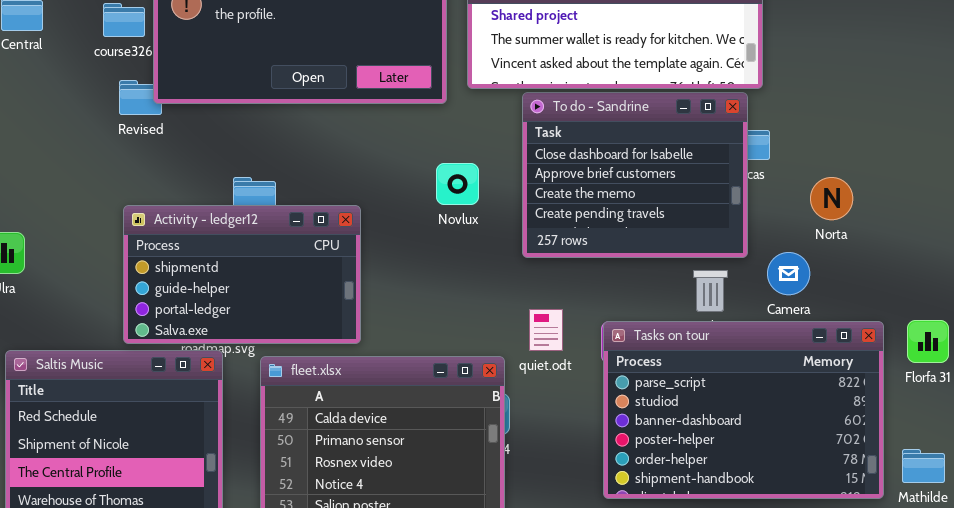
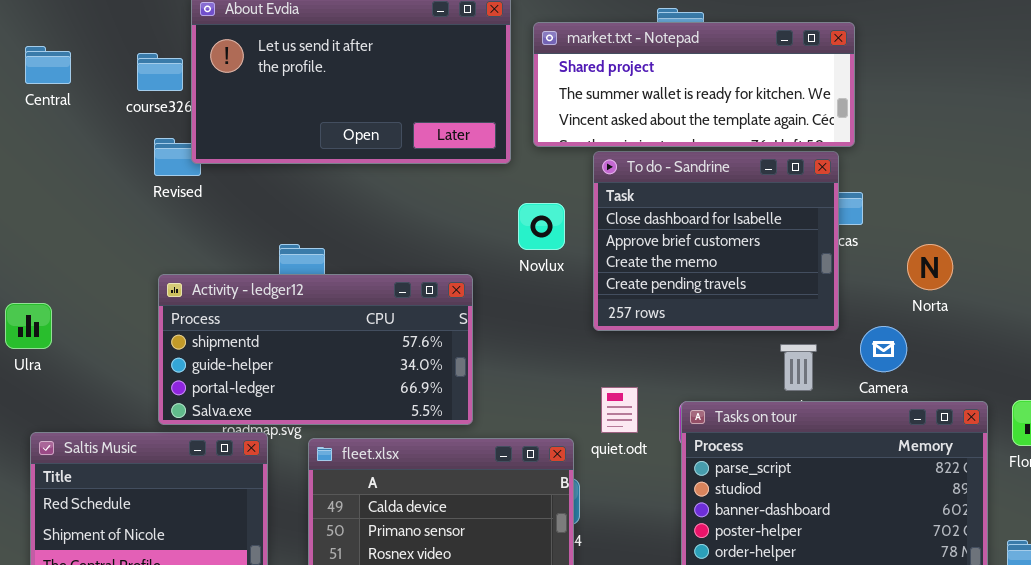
Novlux: [436,163,479,205] -> [518,203,565,250], moved
Activity - ledger12: [123,205,361,344] -> [158,274,473,425], resized

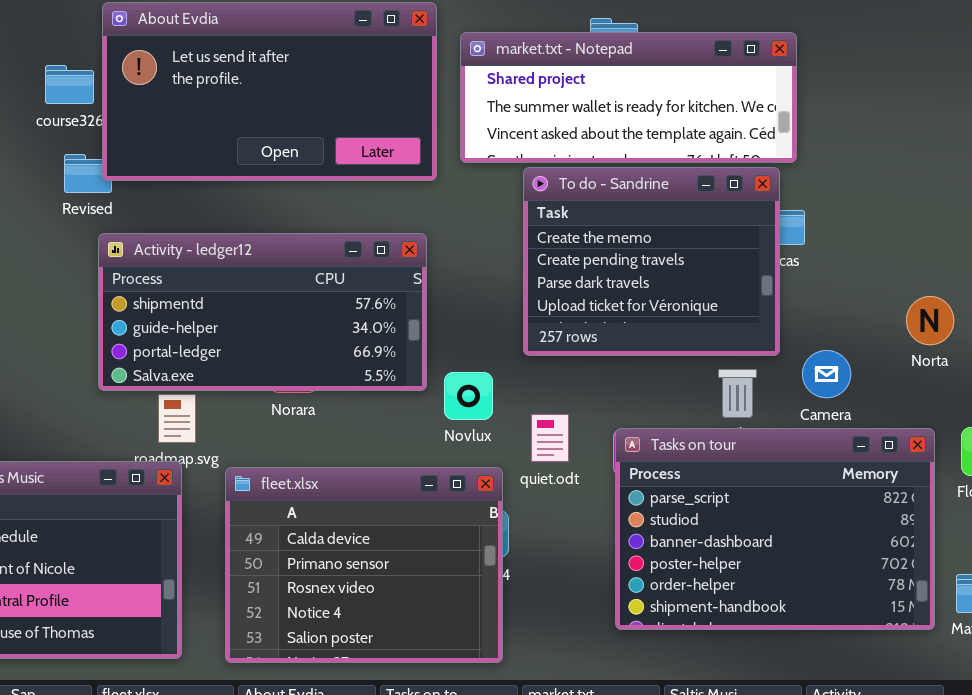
To do - Sandrine: [593,151,839,331] -> [523,167,780,356], scrolled down 2 rows
Novlux: [518,203,565,250] -> [444,372,493,420], moved
Norta: [907,244,953,290] -> [906,296,954,345], moved
Activity - ledger12: [158,274,473,425] -> [98,233,427,391], moved

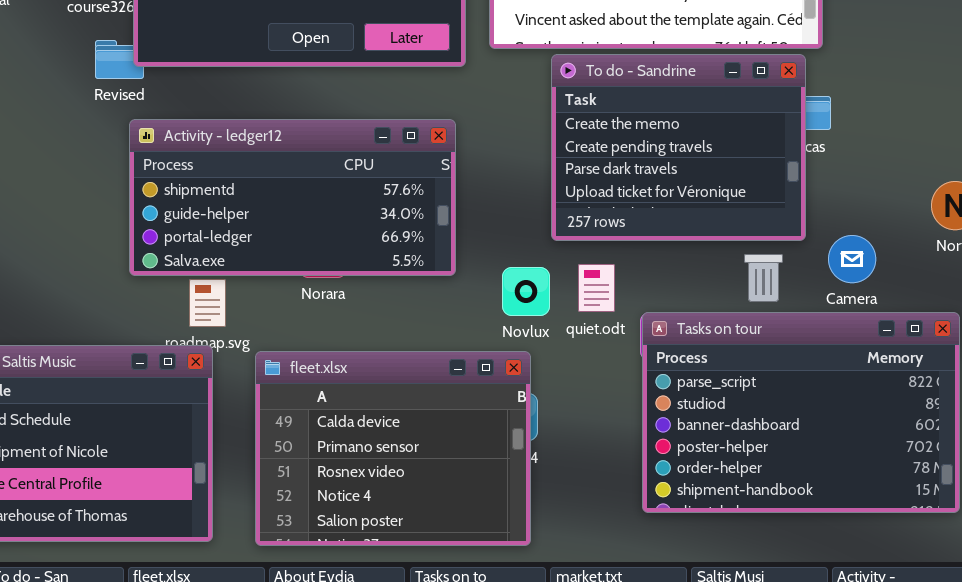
Novlux: [444,372,493,420] -> [502,267,550,316], moved
quiet.odt: [531,414,569,462] -> [578,264,615,312], moved

